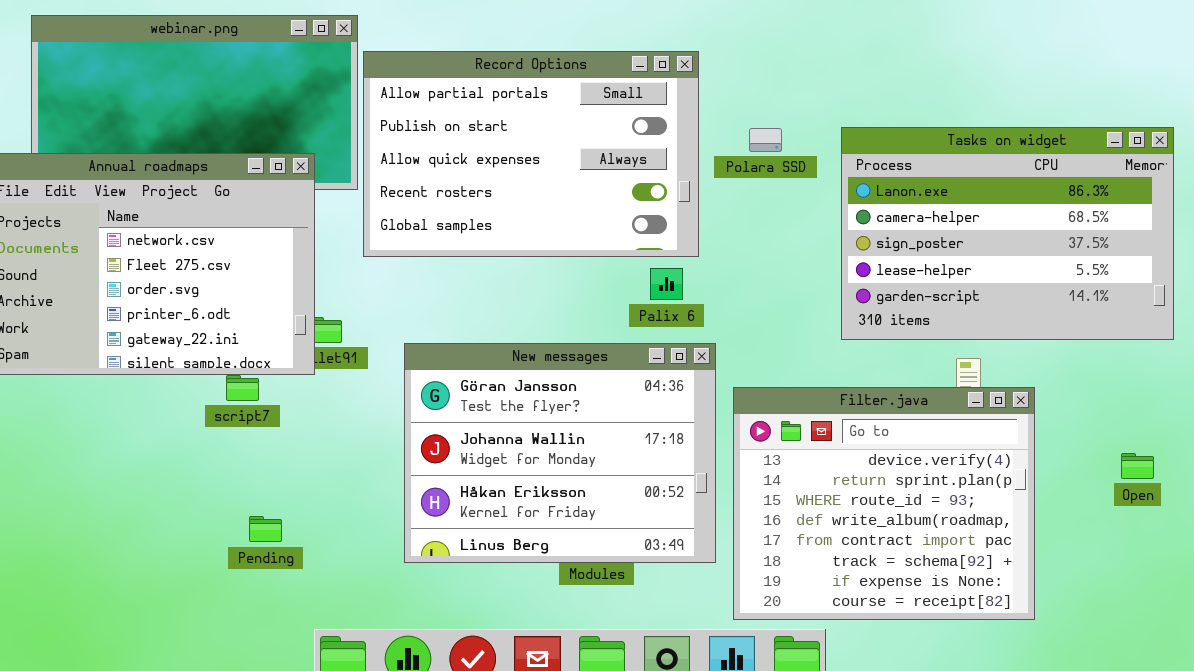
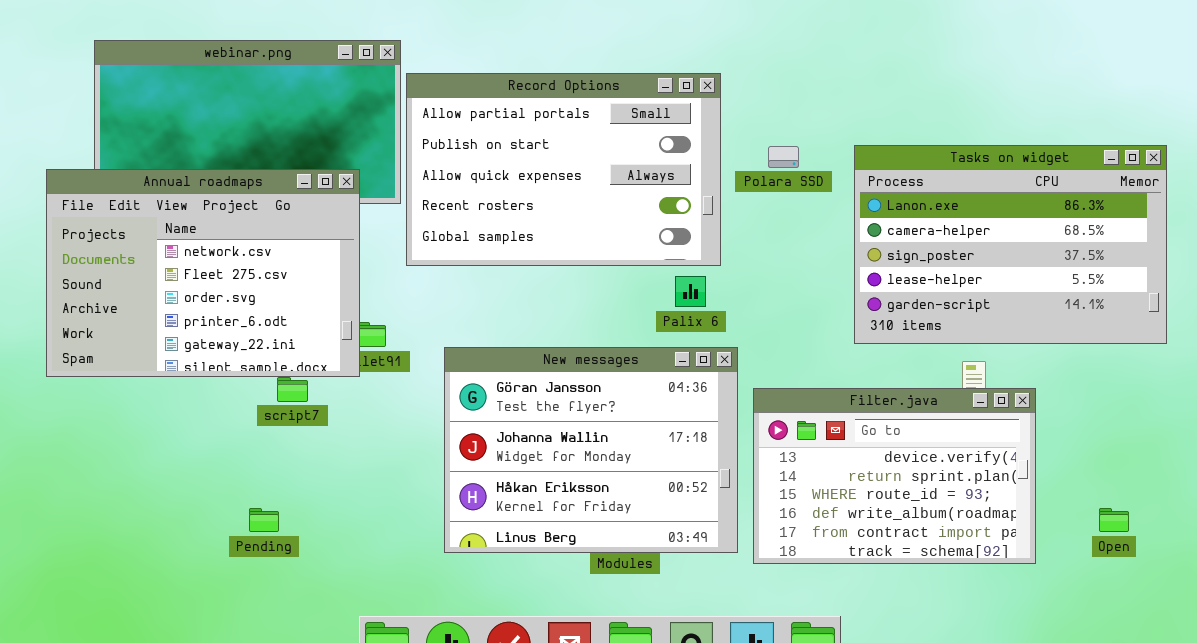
Filter.java: [733,387,1035,620] -> [753,388,1036,564], resized
Open: [1121,453,1154,479] -> [1099,508,1129,532], moved
Pending: [249,516,282,542] -> [249,508,279,532], moved

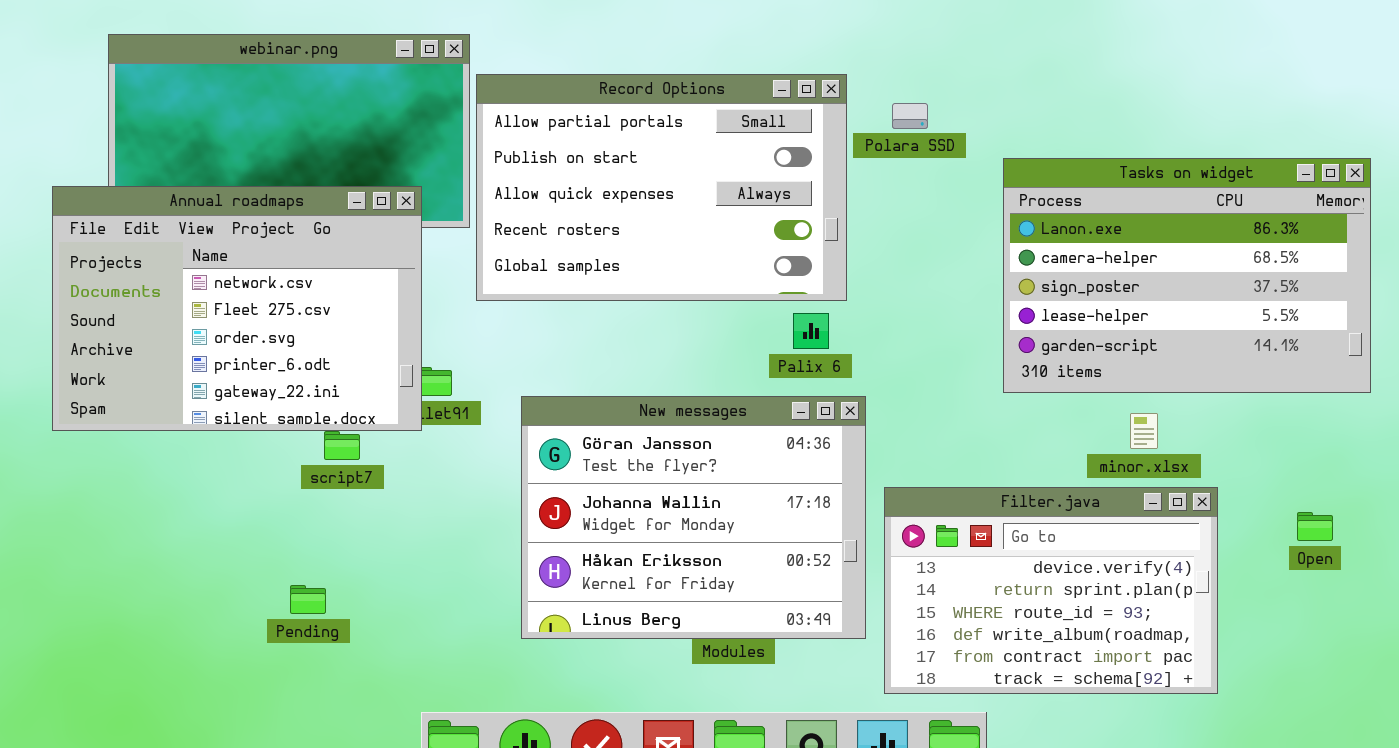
Polara SSD: [768,146,799,168] -> [892,103,928,129], moved
Filter.java: [753,388,1036,564] -> [884,487,1218,694], moved
Open: [1099,508,1129,532] -> [1297,512,1333,541], moved

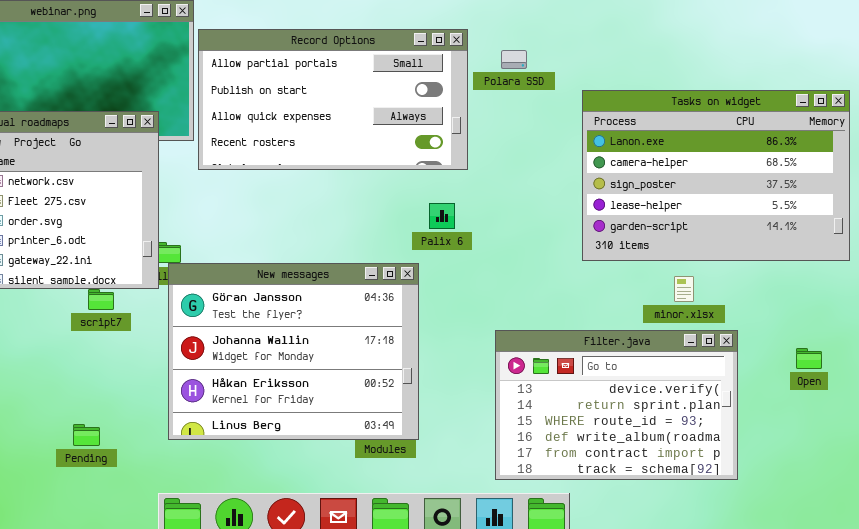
Record Options: [476,74,847,301] -> [198,29,468,170], resized
New messages: [521,396,866,639] -> [168,263,419,440], moved
Pending: [290,585,326,614] -> [73,424,100,446], moved

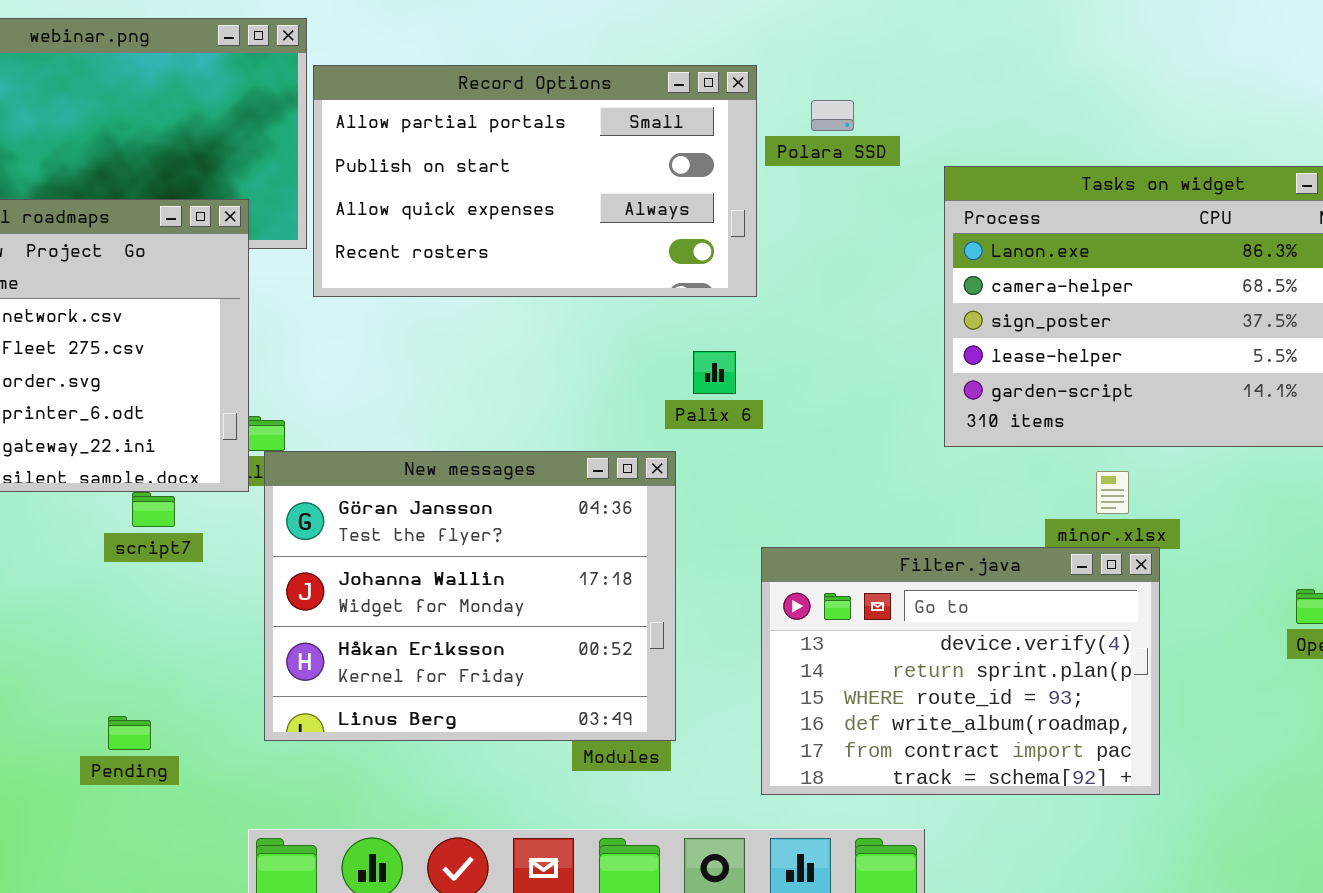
Filter.java: [495,330,738,480] -> [761,547,1160,795], moved

